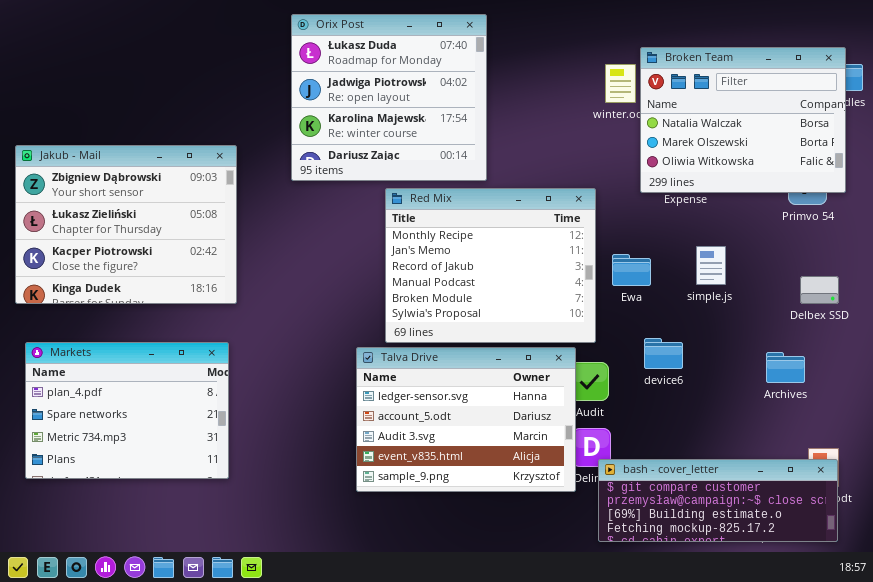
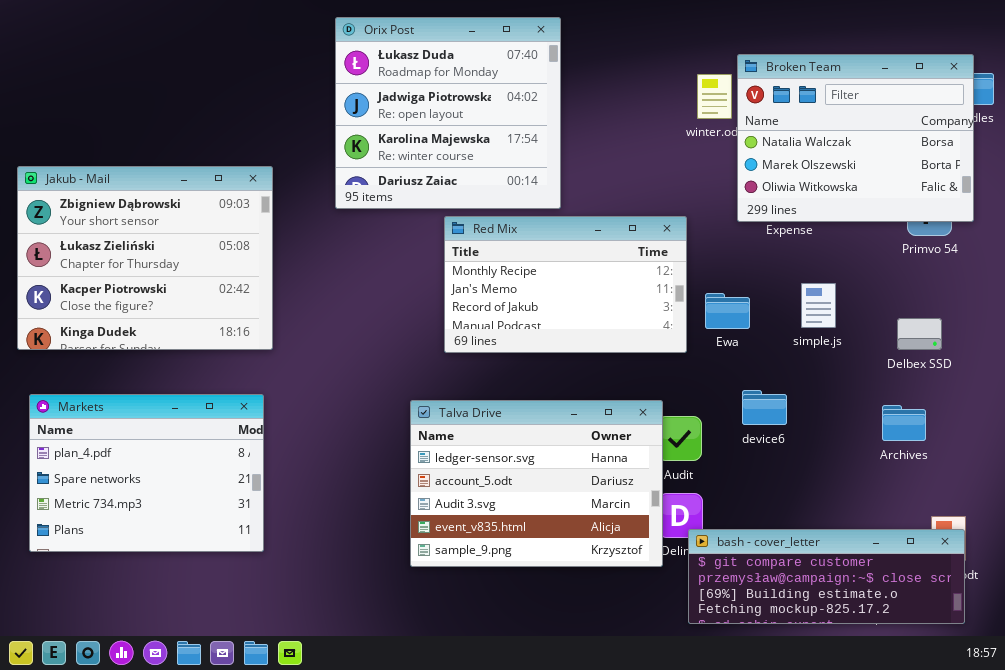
Red Mix: [385,188,596,343] -> [444,216,687,353], resized
Delbex SSD: [800,276,839,304] -> [897,318,942,350], moved

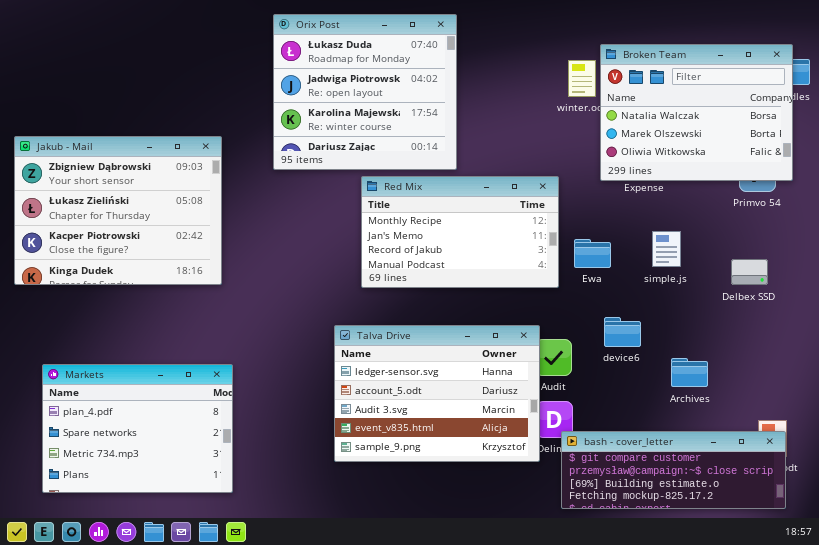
Markets: [29,394,264,552] -> [42,364,233,493], moved
Archives: [882,405,926,441] -> [671,358,708,387], moved

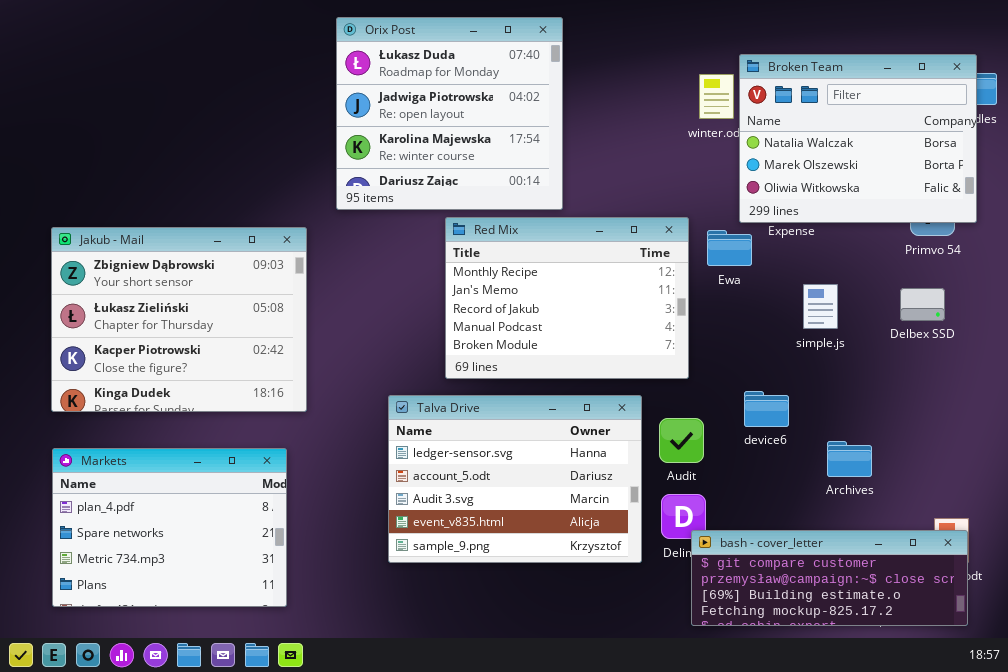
Jakub - Mail: [14,136,222,285] -> [51,227,307,412], moved
Red Mix: [361,176,559,288] -> [445,217,689,379], resized
Ewa: [574,239,611,268] -> [707,230,752,266], moved
Delbex SSD: [731,259,768,285] -> [900,288,945,321], moved
Talva Drive: [334,325,540,462] -> [388,395,642,563], moved

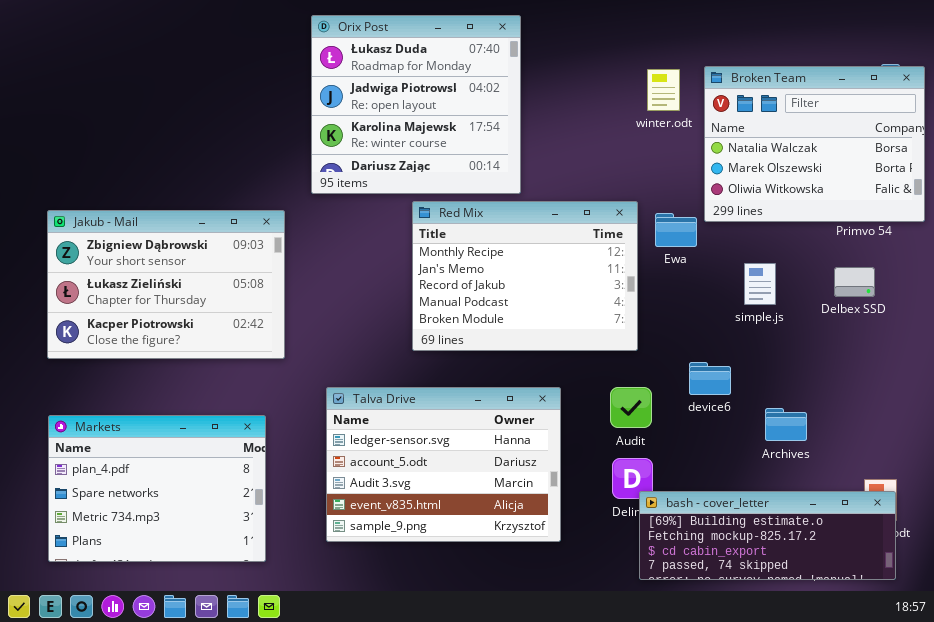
Broken Team: [739,54,977,223] -> [704,66,925,222], moved
Jakub - Mail: [51,227,307,412] -> [47,210,285,359], resized
Talva Drive: [388,395,642,563] -> [326,387,561,542], moved
bash - cover_letter: [691,530,968,626] -> [639,491,896,580], scrolled down 2 rows

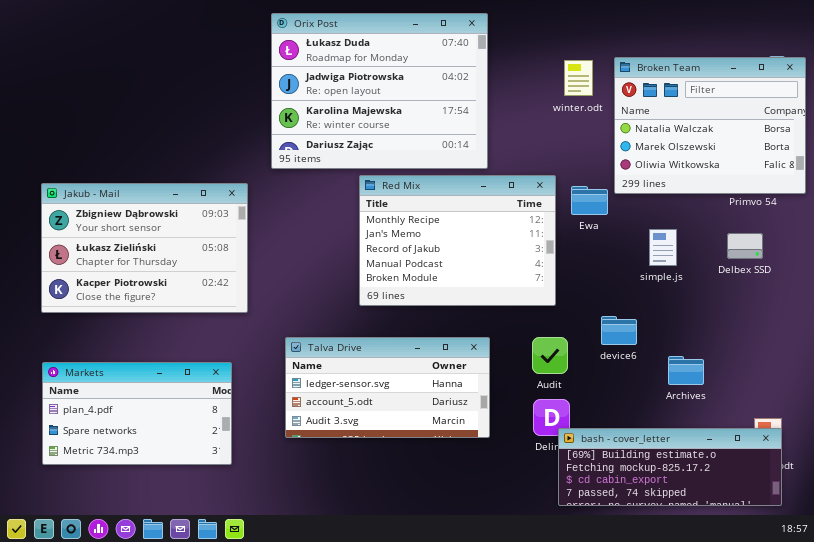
Orix Post: [311,15,521,194] -> [271,13,488,169], resized
Talva Drive: [326,387,561,542] -> [285,337,490,438], resized
Markets: [48,415,266,562] -> [42,362,232,465], resized

